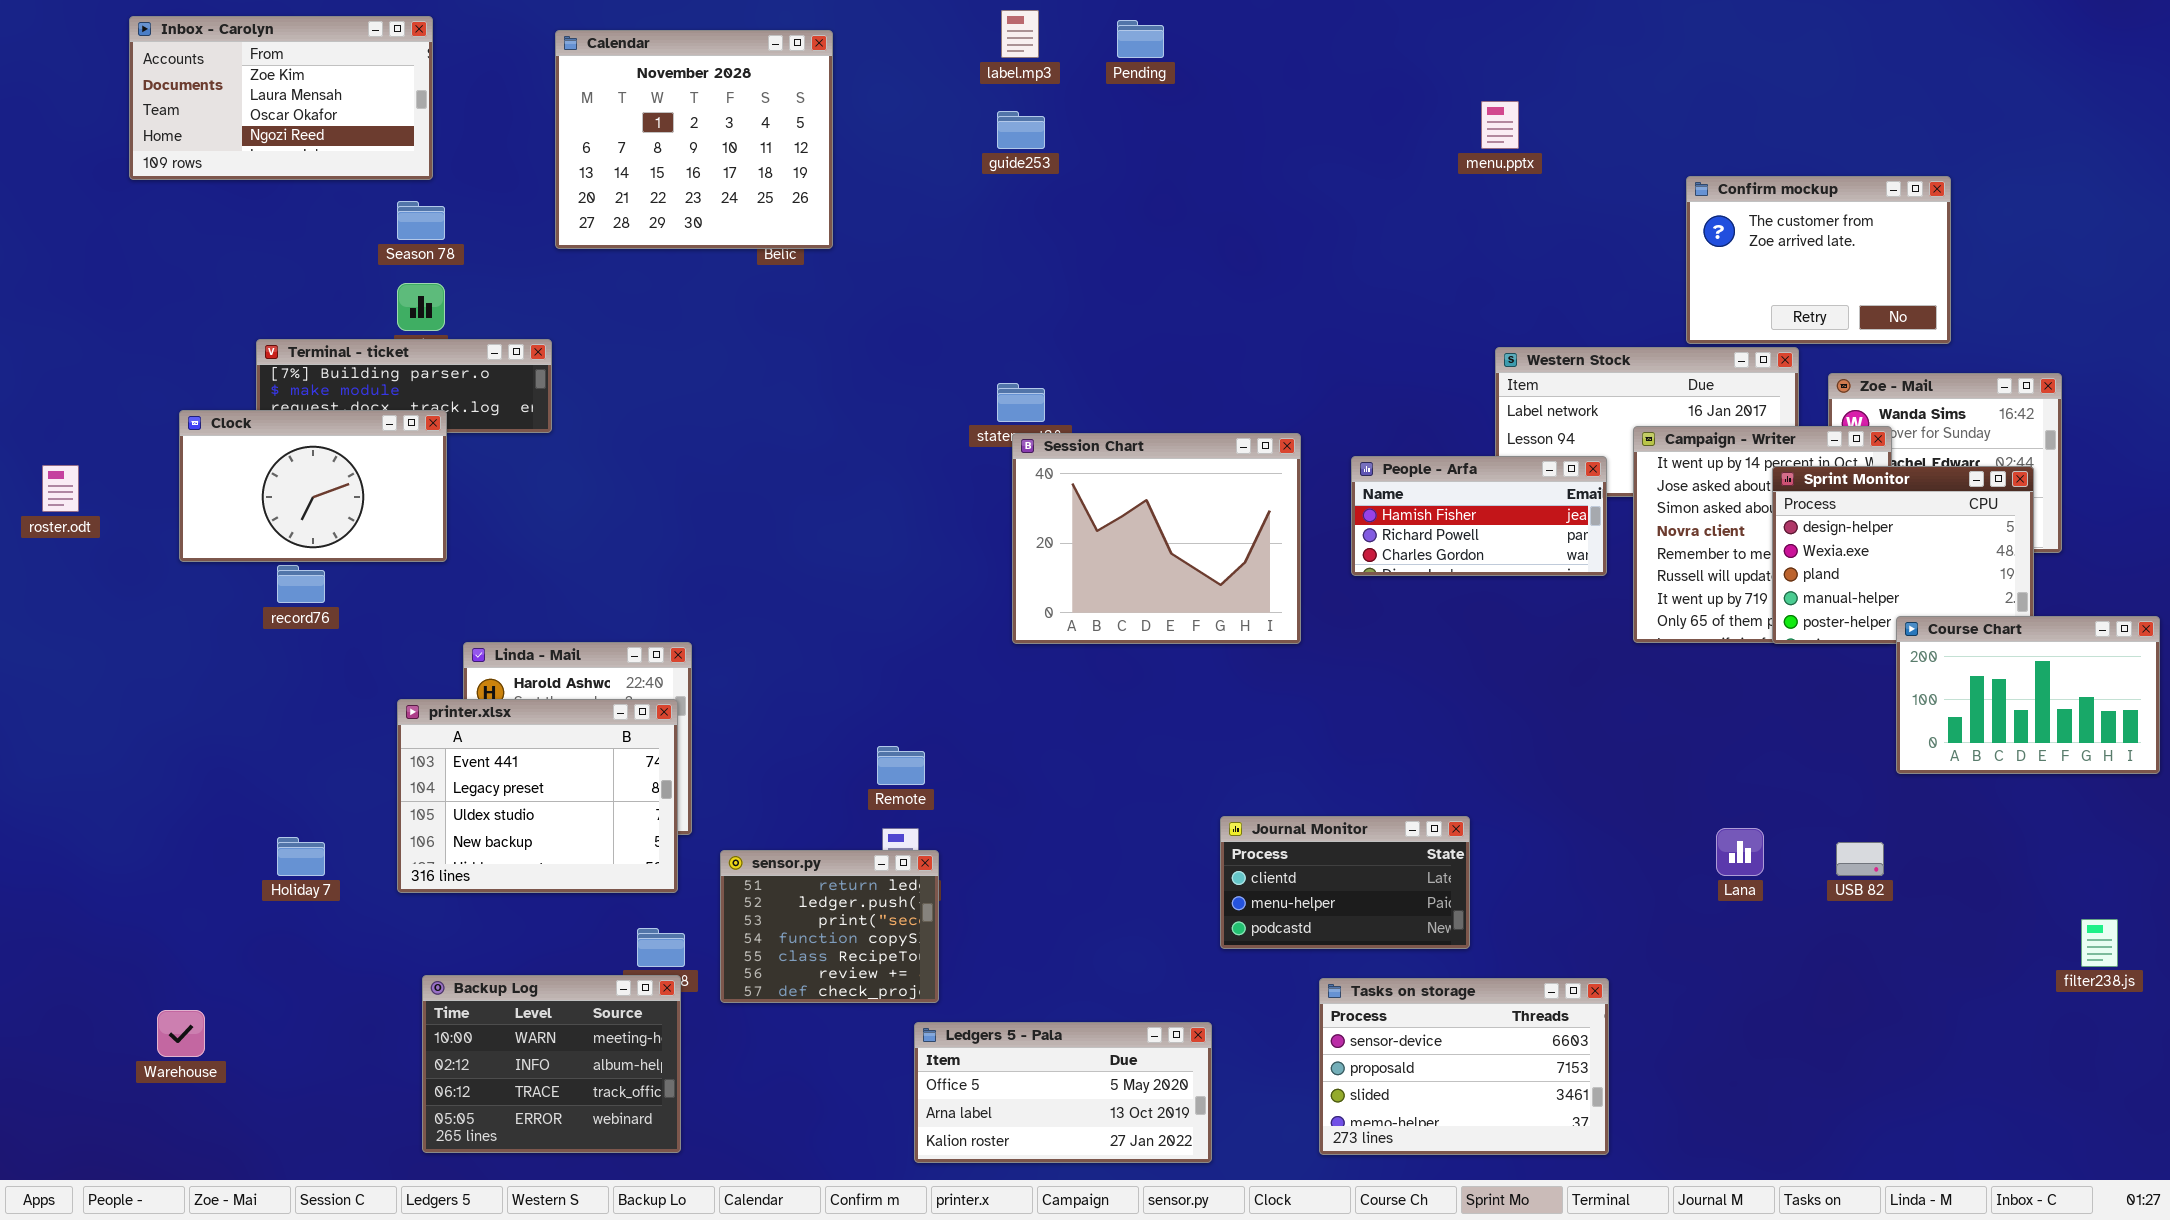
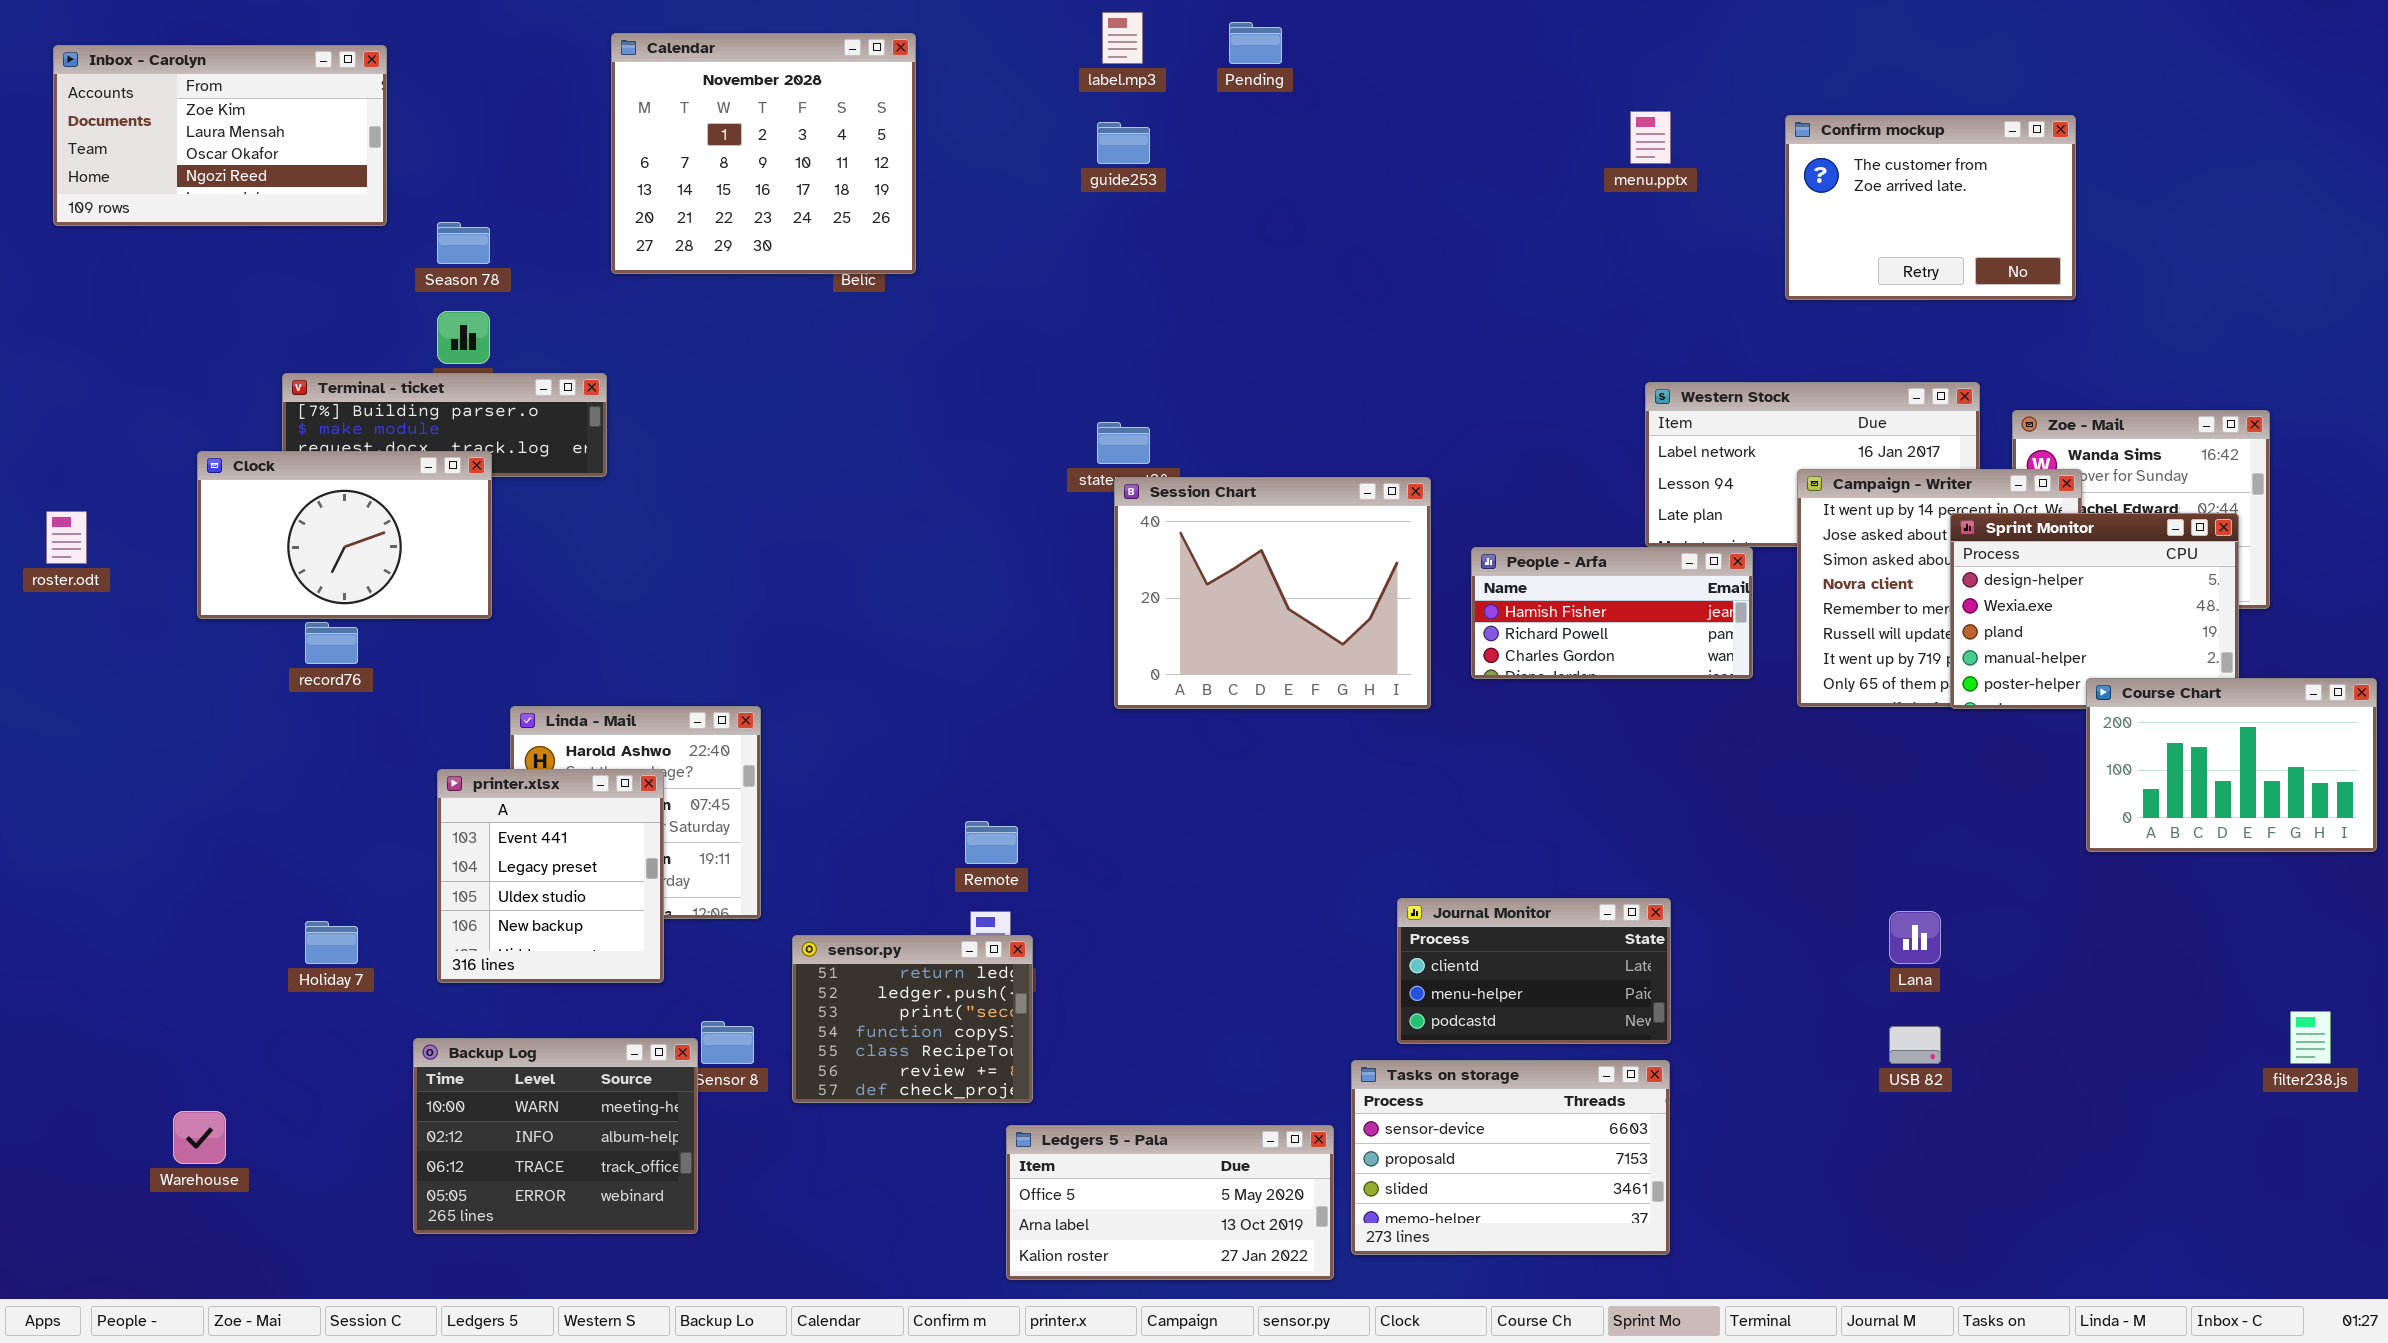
Inbox - Carolyn: [129,16,433,180] -> [53,45,387,226], moved
Confirm mockup: [1686,176,1951,344] -> [1785,115,2076,300], moved
People - Arfa: [1351,456,1607,576] -> [1471,547,1753,679], moved
printer.xlsx: [397,699,678,893] -> [437,769,664,983], resized
Journal Monitor: [1220,816,1470,949] -> [1397,898,1671,1044], moved
USB 82: [1836,842,1884,876] -> [1889,1026,1941,1064], moved
Backup Log: [422,975,681,1153] -> [413,1038,698,1234], moved
Tasks on storage: [1319,978,1609,1155] -> [1351,1060,1670,1255], moved

